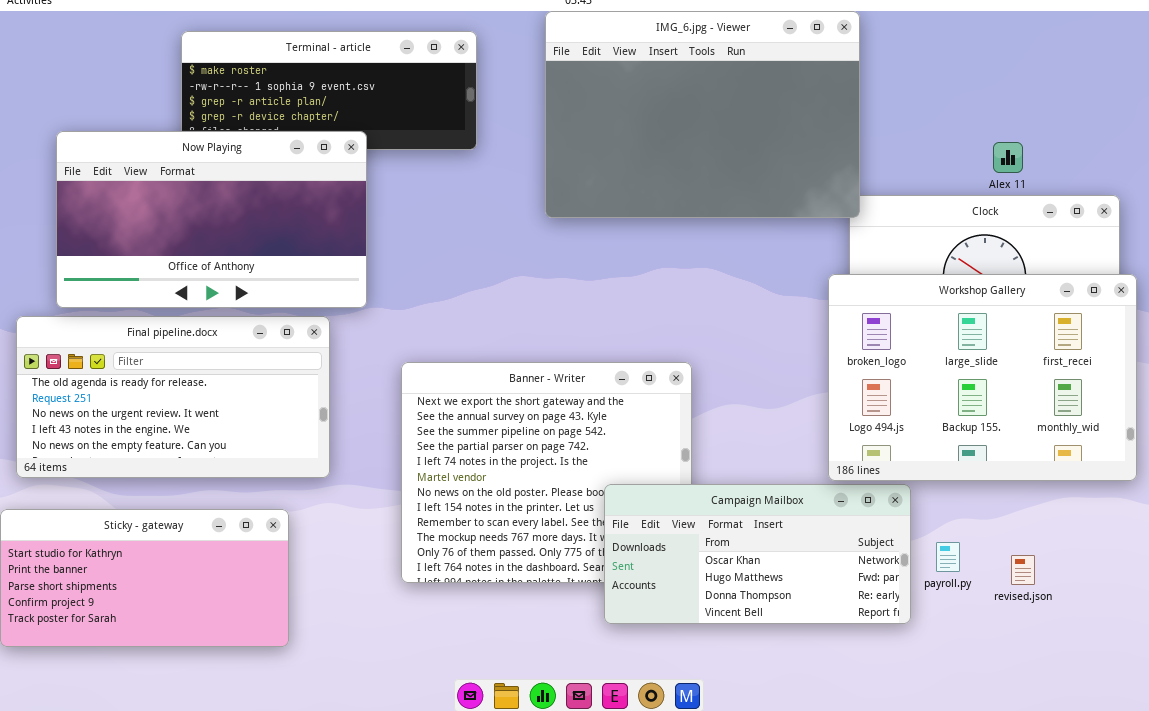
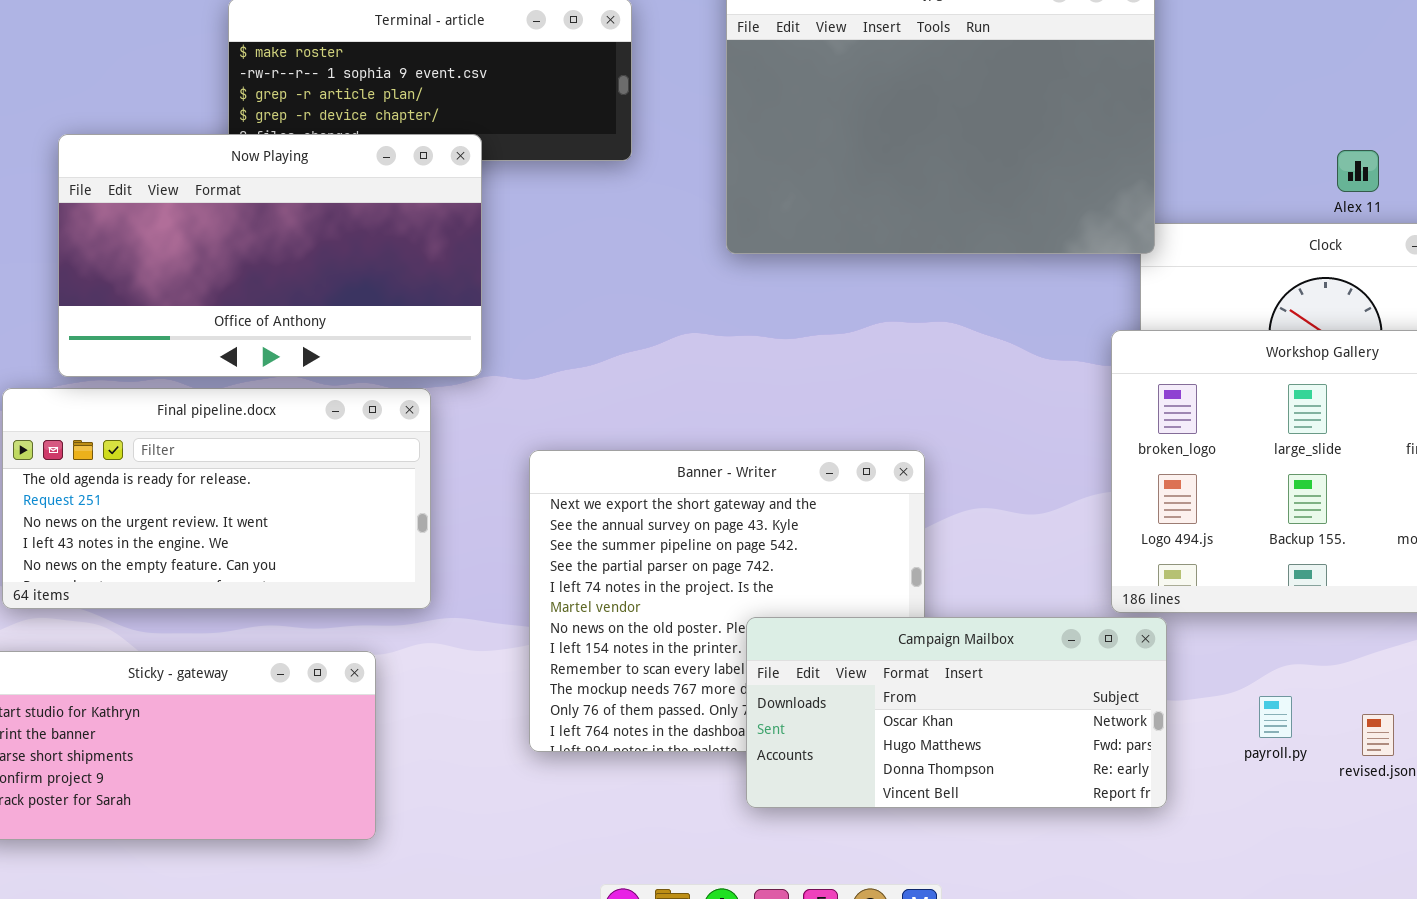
Campaign Mailbox: [604,484,911,624] -> [746,617,1167,808], moved

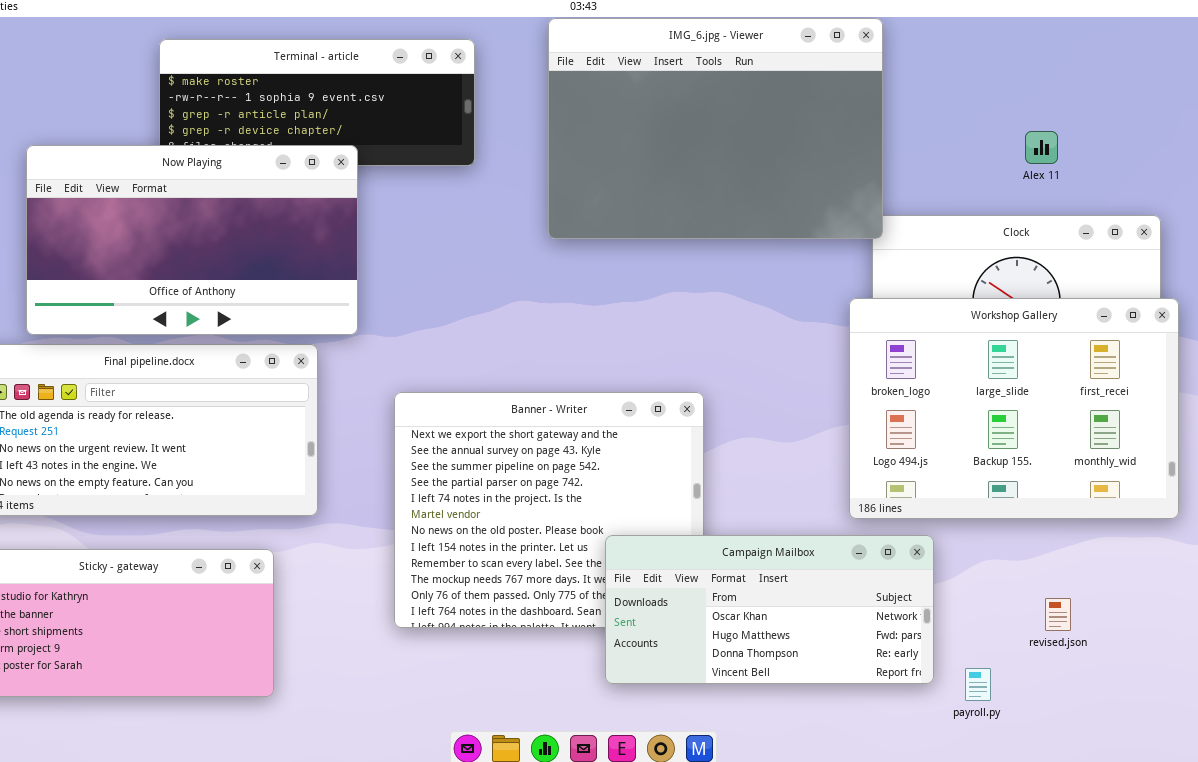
Alex 11: [1337,150,1379,192] -> [1025,131,1058,164], moved
Campaign Mailbox: [746,617,1167,808] -> [605,535,934,684], moved
payroll.py: [1259,696,1292,738] -> [965,668,991,701], moved

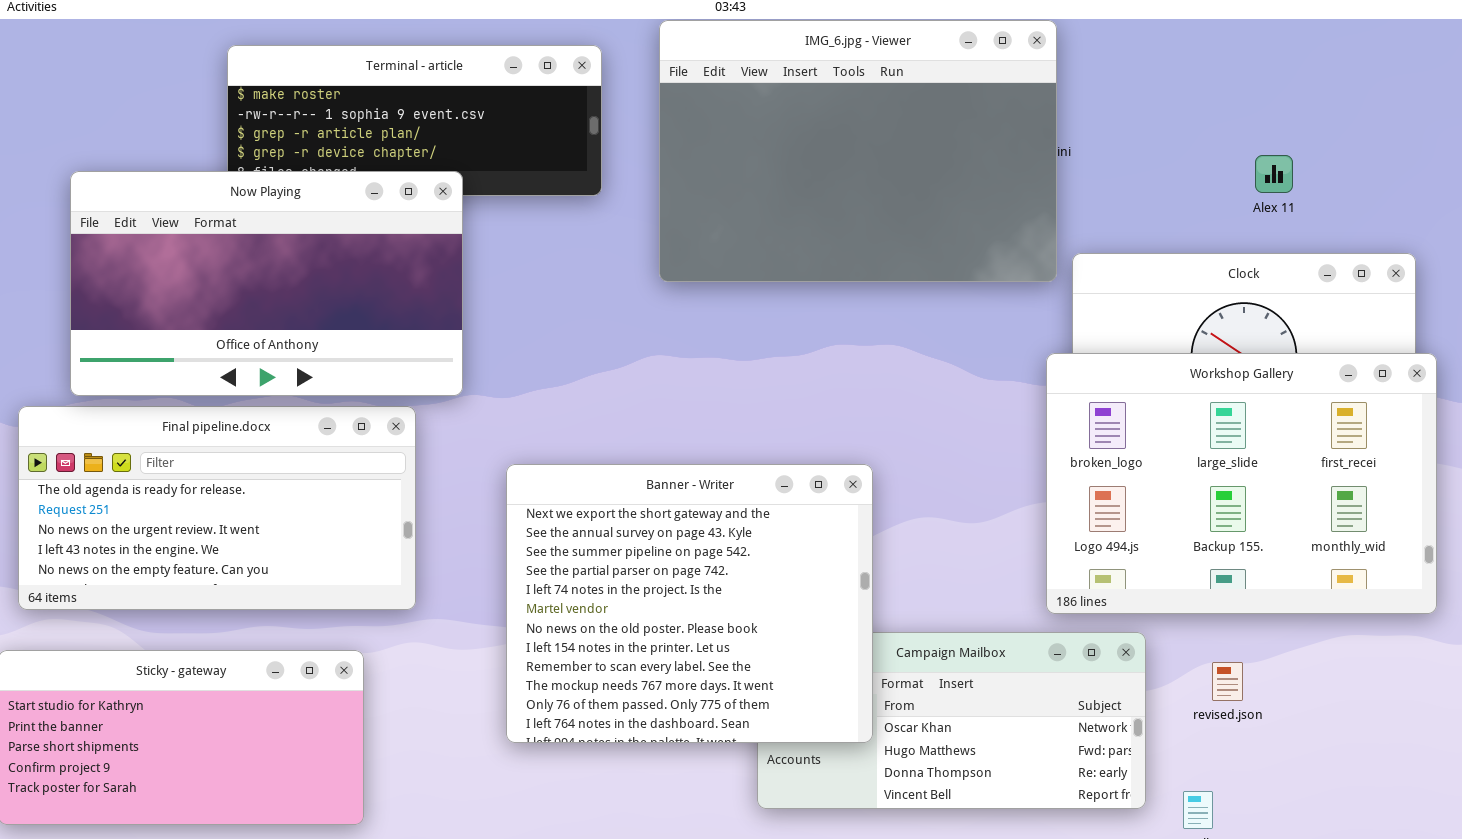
IMG_6.jpg - Viewer: [548,18,883,239] -> [659,20,1057,282], moved
Banner - Writer: [394,392,704,628] -> [506,464,873,743], raised
revised.json: [1045,598,1071,631] -> [1212,662,1243,701], moved

